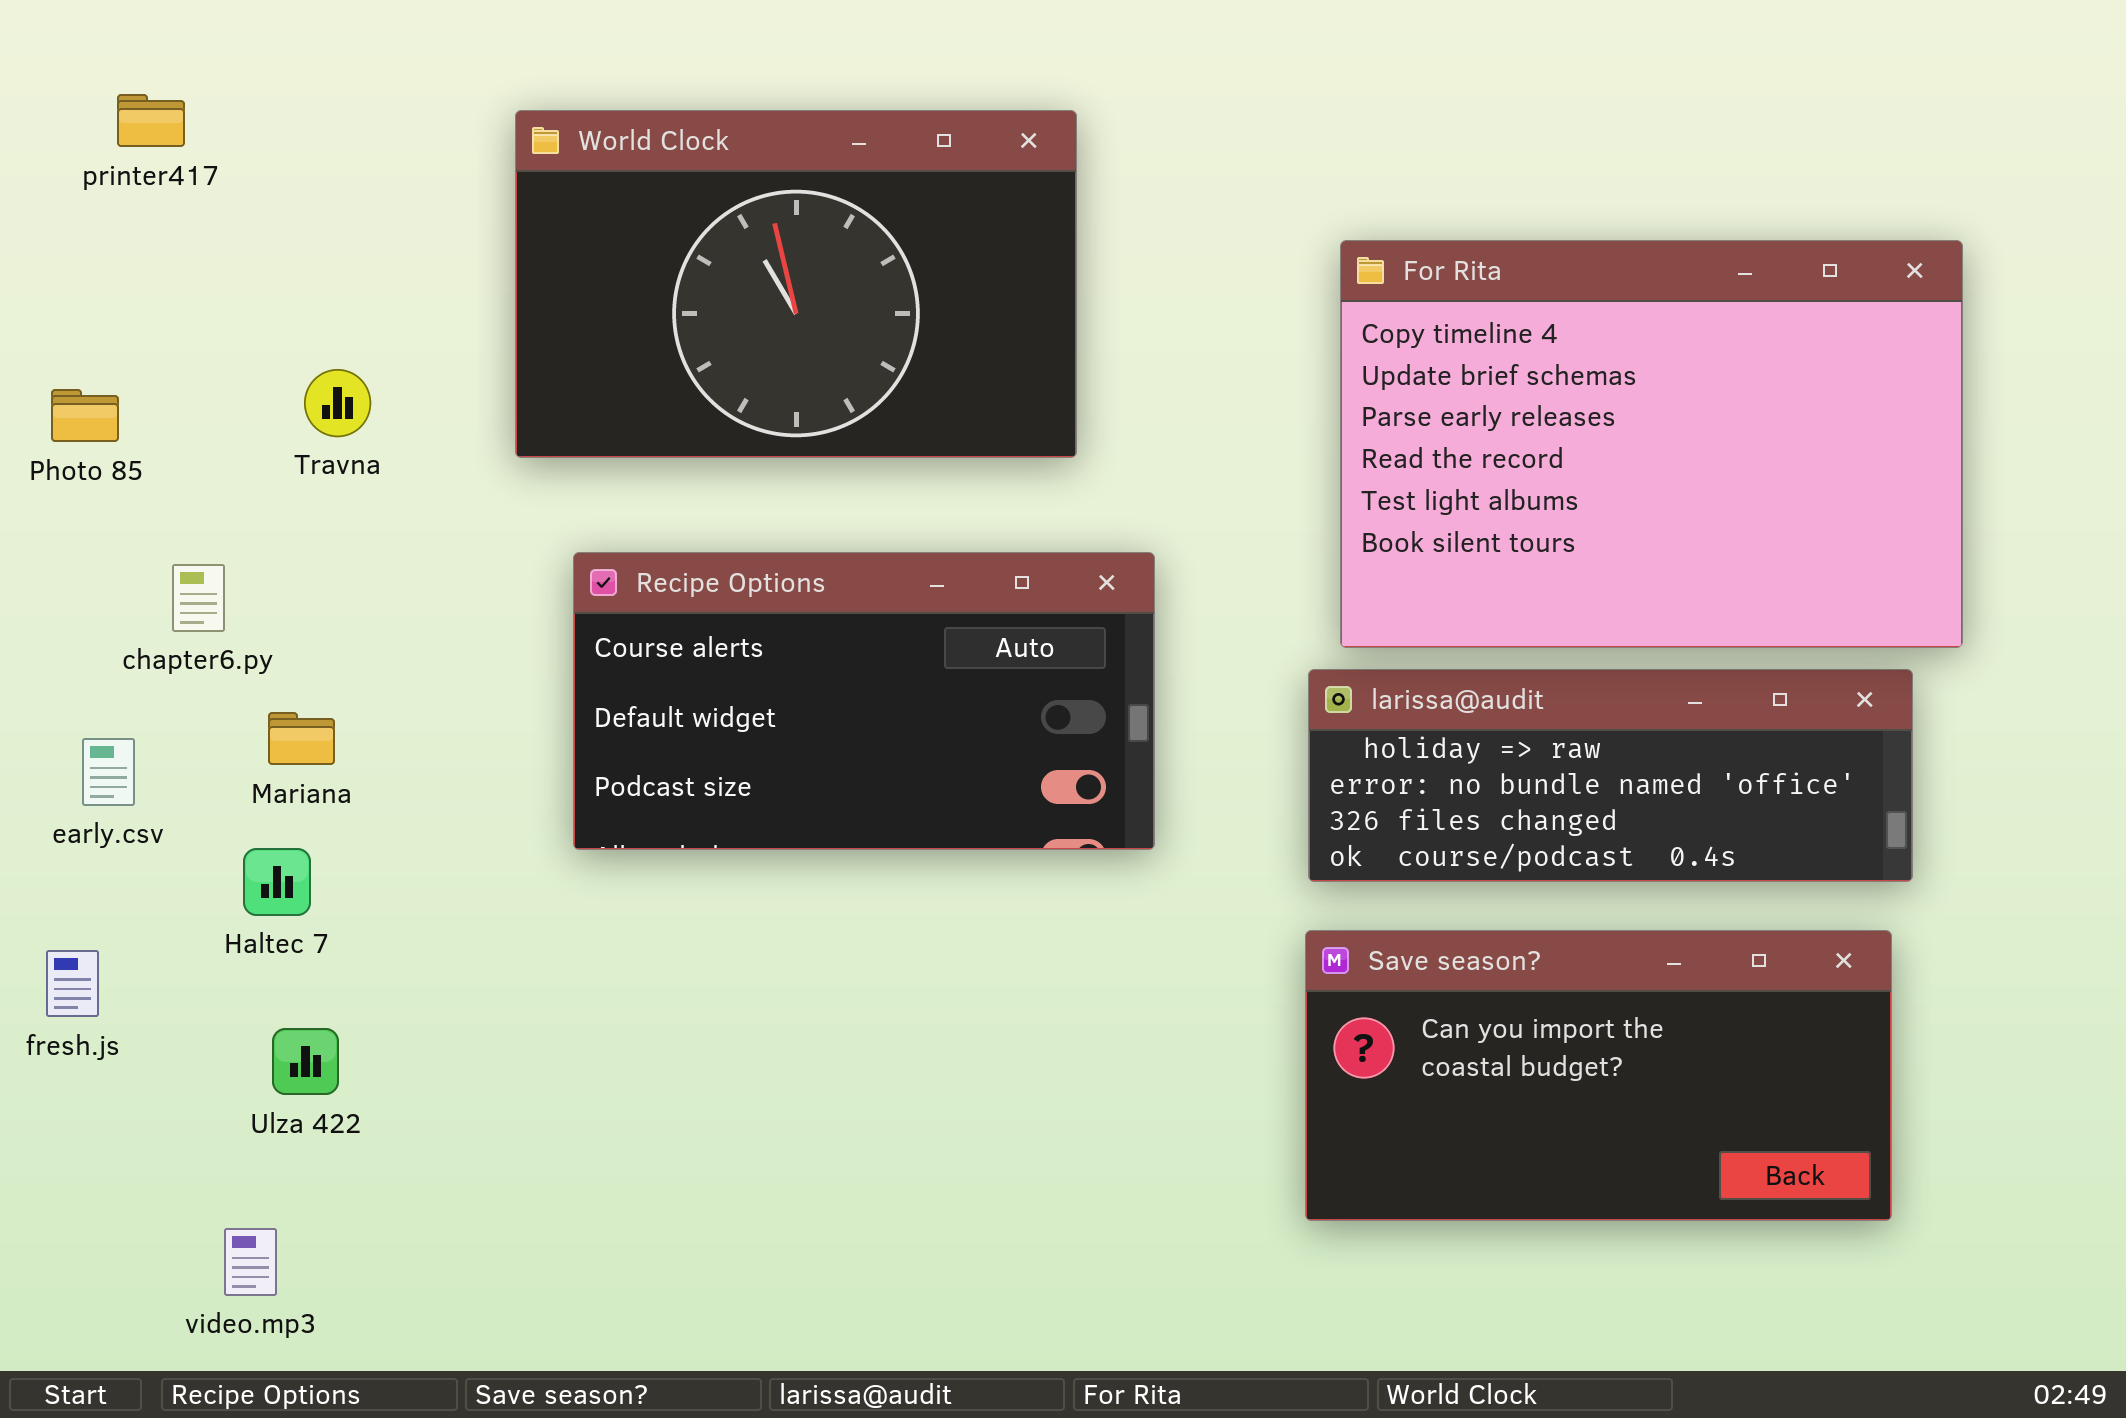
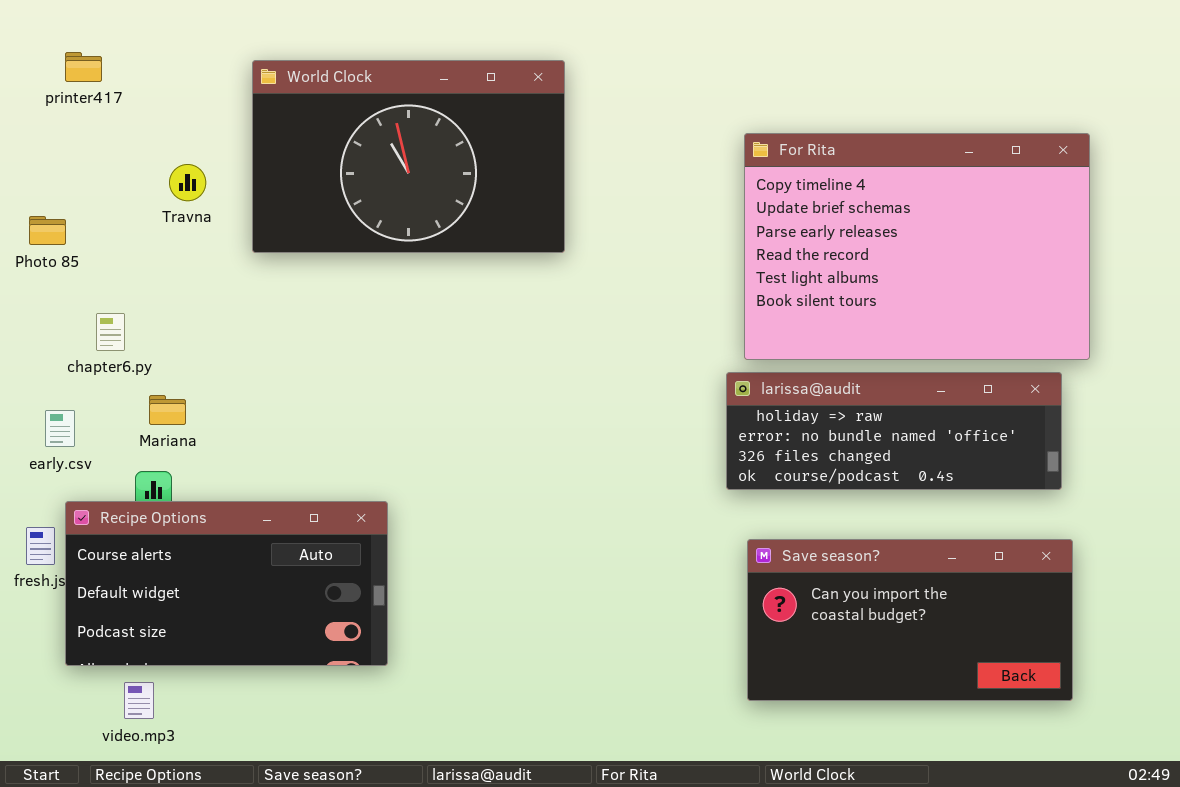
World Clock: [515,110,1077,458] -> [252,60,565,253], moved
Travna: [304,369,371,437] -> [169,164,206,201], moved
Recipe Options: [573,552,1155,850] -> [65,501,388,666], moved
Save season?: [1305,930,1892,1221] -> [747,539,1073,701], moved

